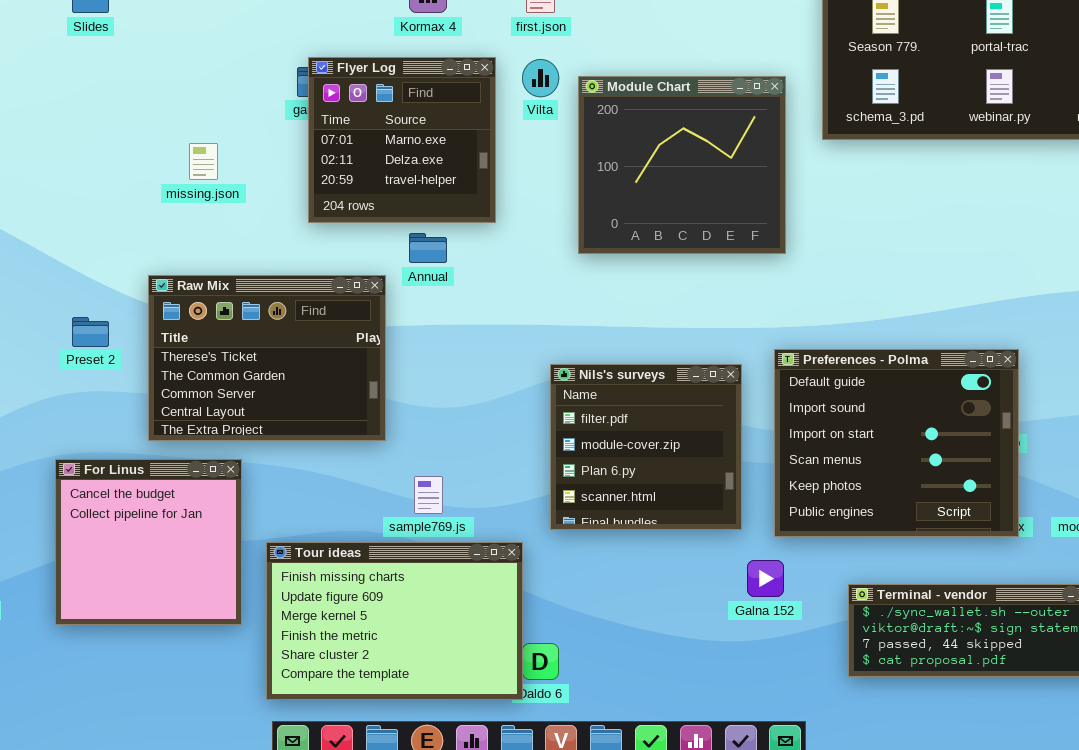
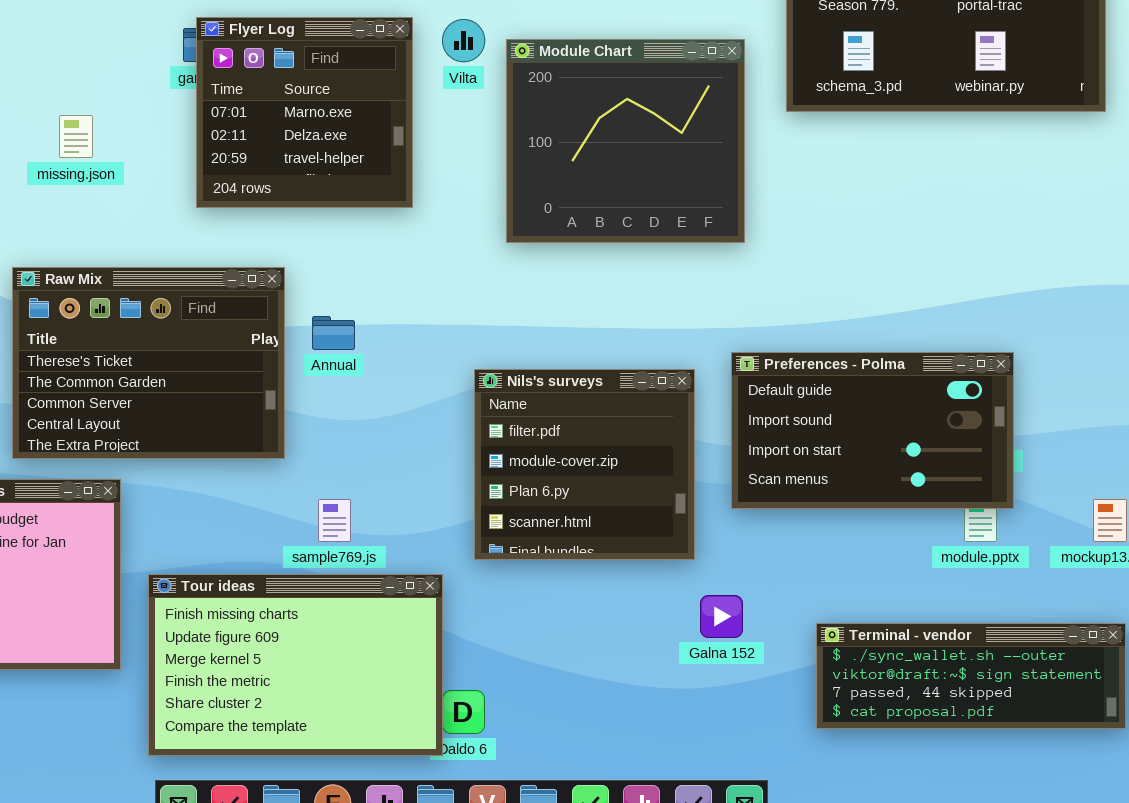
Annual: [409,233,447,263] -> [312,316,355,350], moved
Preferences - Polma: [774,349,1019,537] -> [731,352,1014,509], resized

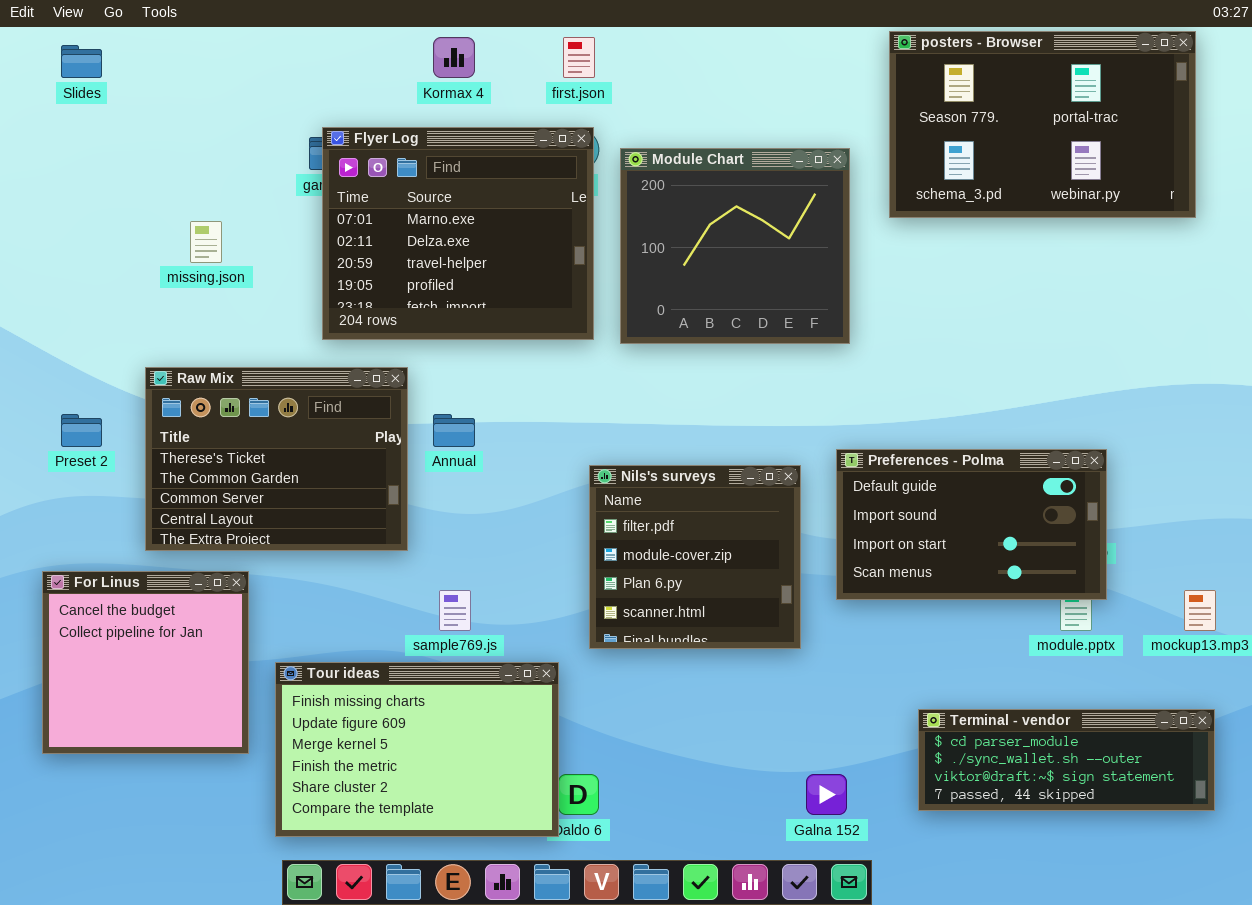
Flyer Log: [196,17,413,208] -> [322,127,594,340], resized
Galna 152: [700,595,743,638] -> [806,774,847,815], moved
Terminal - vendor: [816,623,1126,729] -> [918,709,1215,811], scrolled up 1 row

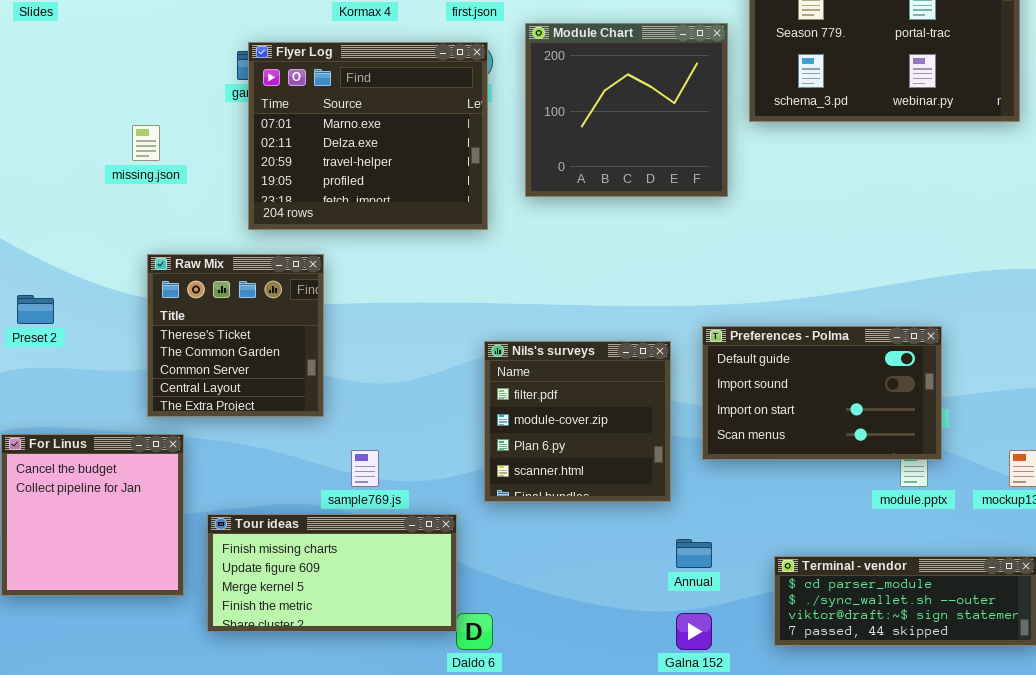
Module Chart: [620,148,850,344] -> [525,23,728,197], moved
Raw Mix: [145,367,408,551] -> [147,254,324,417], resized
Annual: [433,414,475,447] -> [676,539,712,568], moved
Tour ideas: [275,662,559,837] -> [207,514,457,632], resized

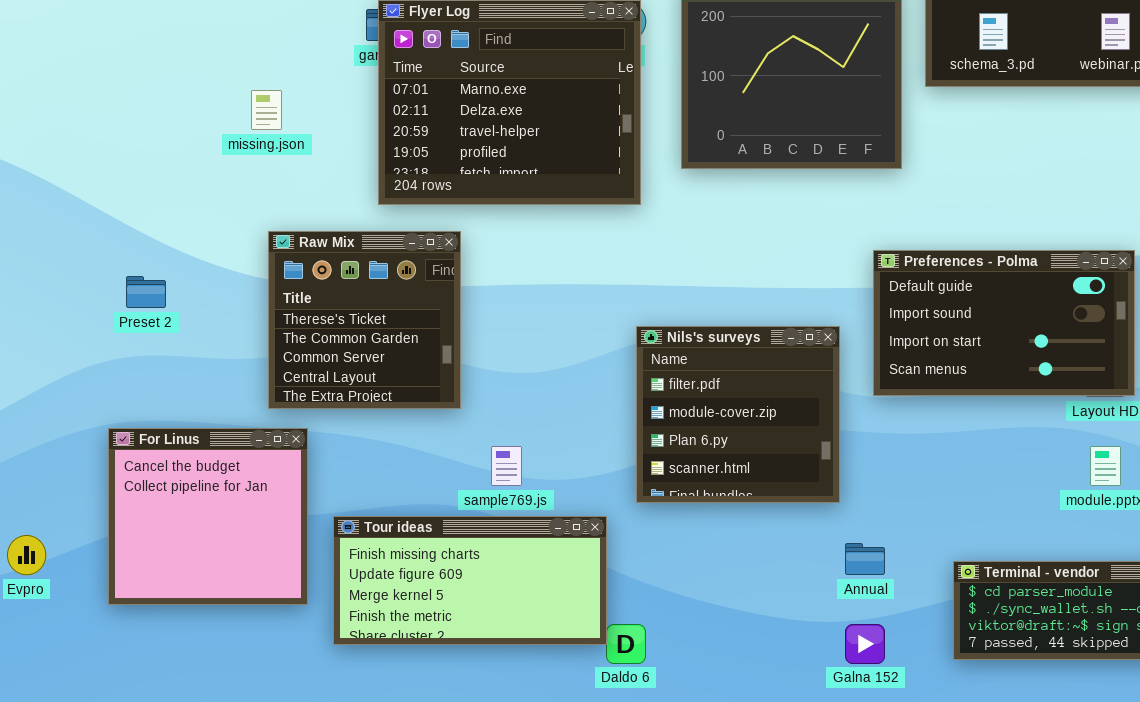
Preferences - Polma: [702,326,942,460] -> [873,250,1135,396], moved

